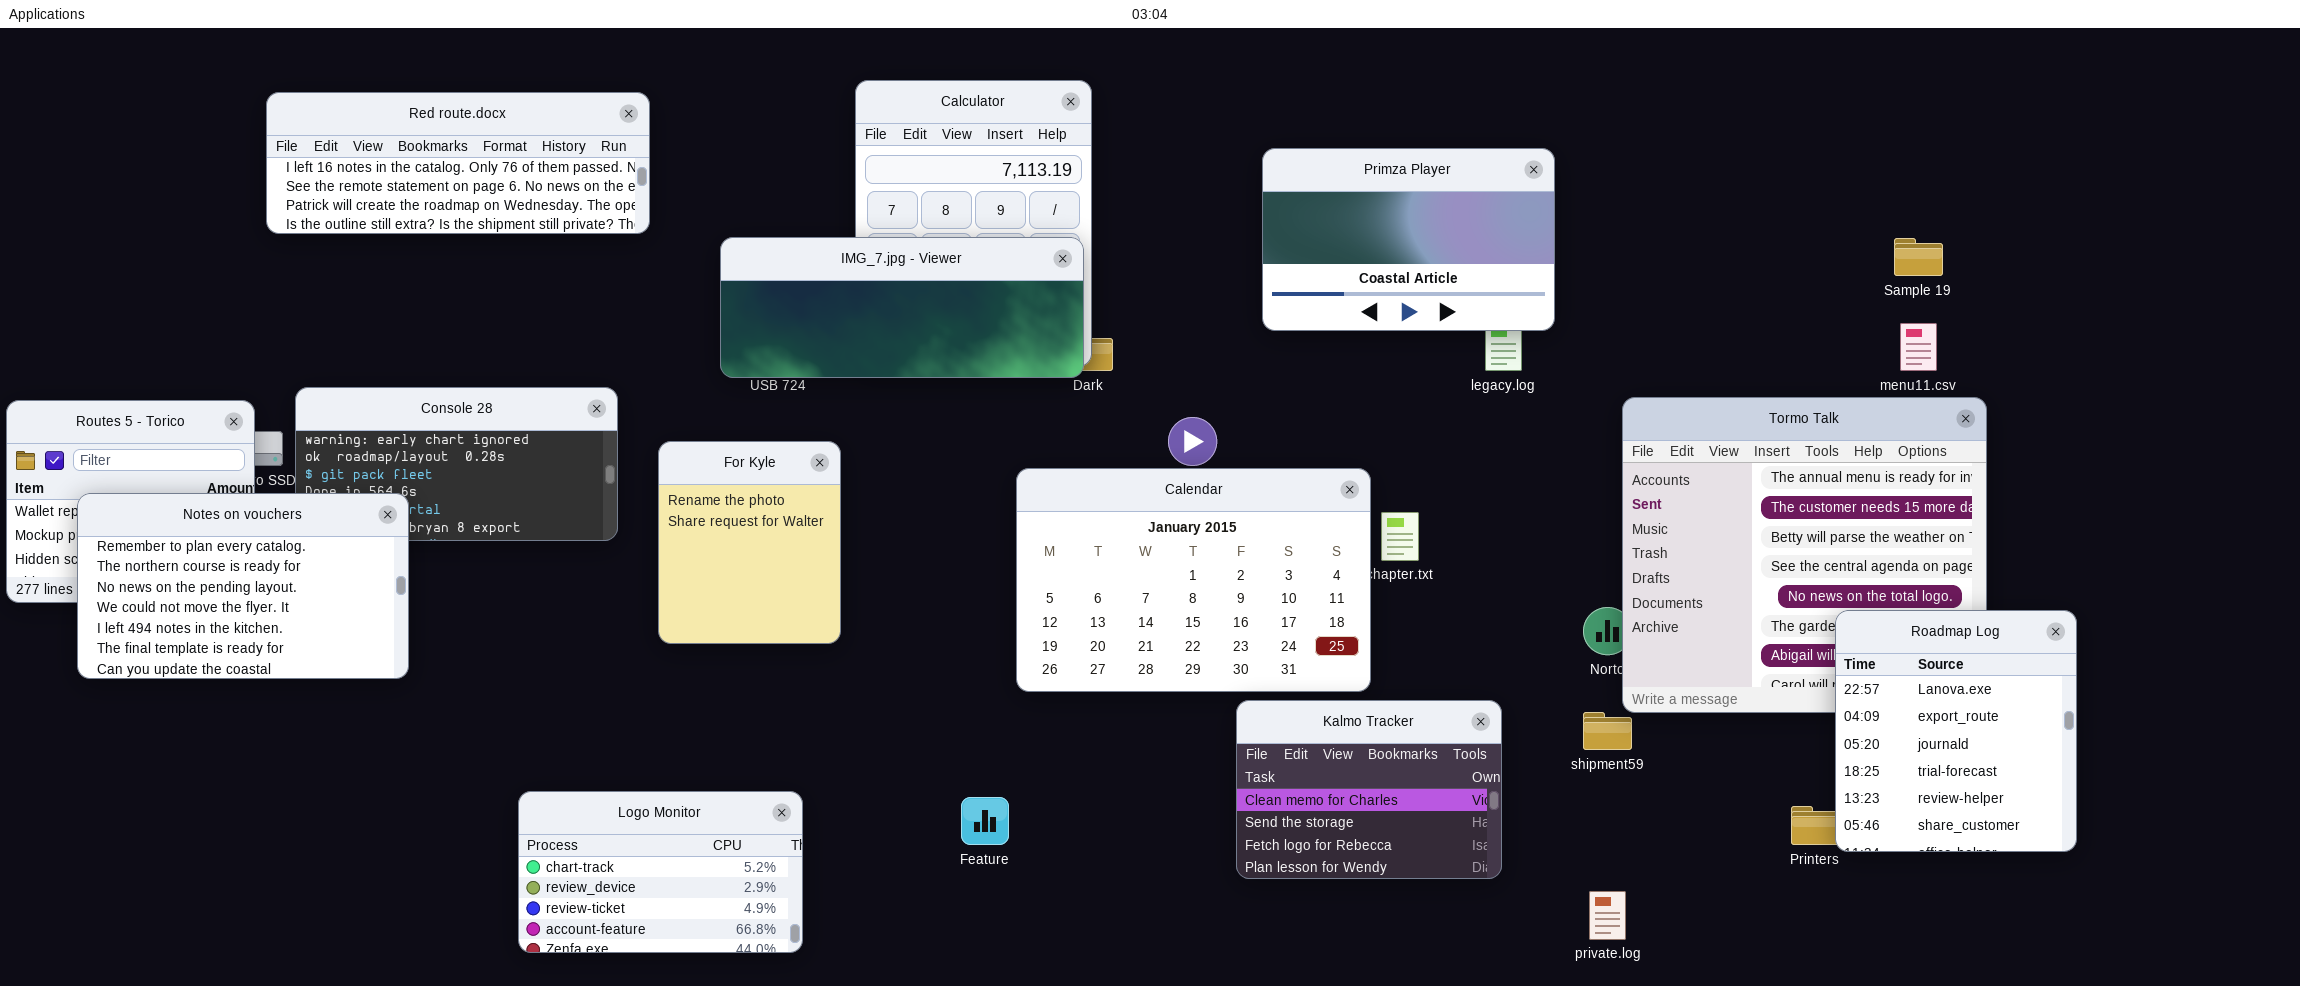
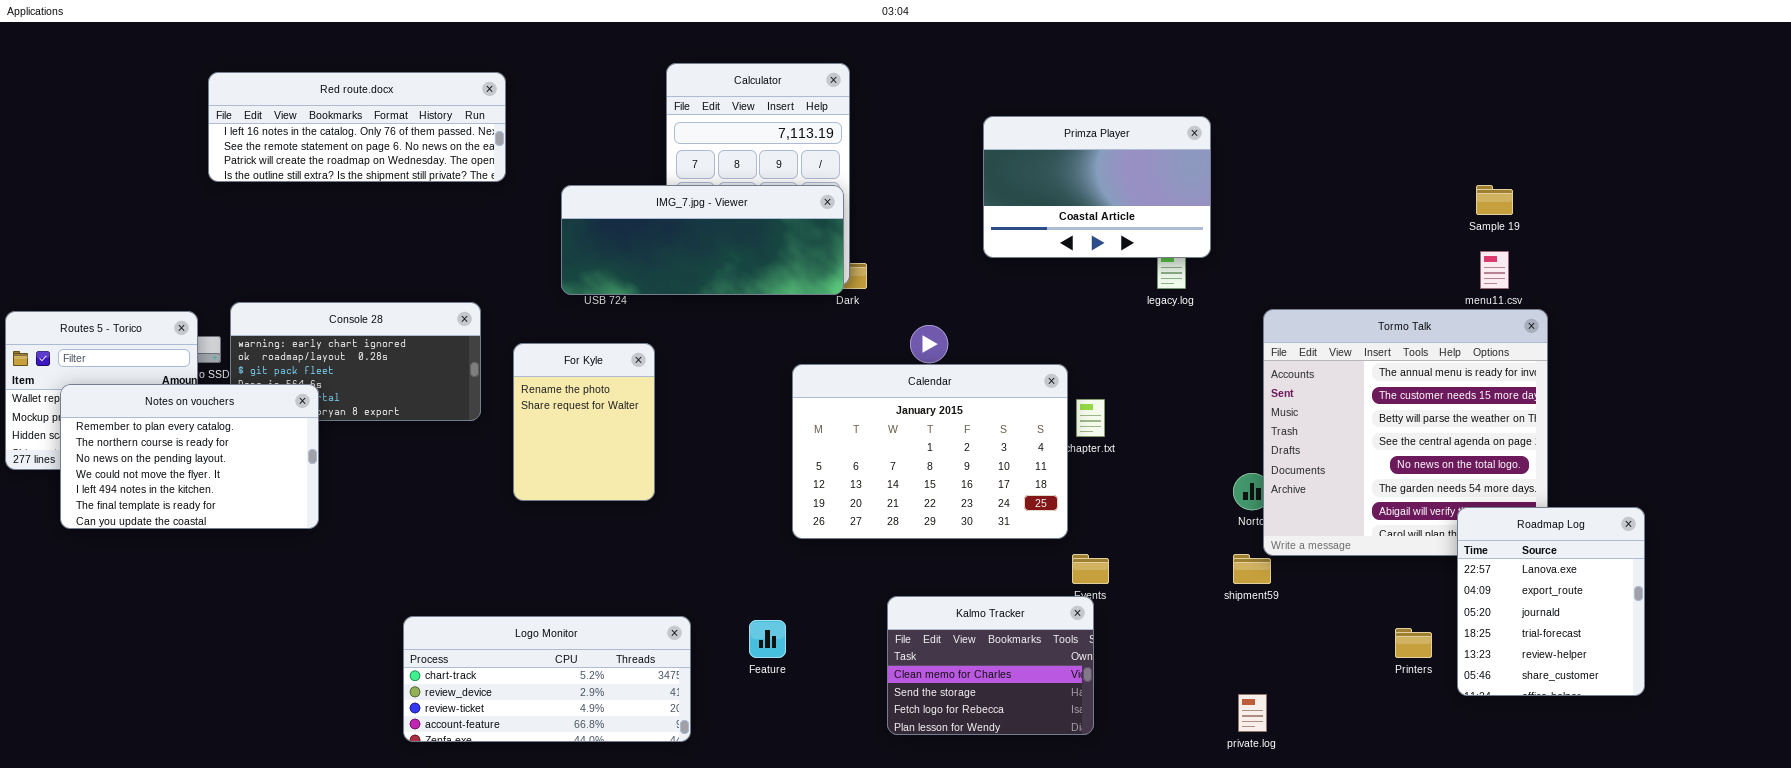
Roadmap Log: [1835,610,2077,852] -> [1457,507,1645,696], moved
Kalmo Tracker: [1236,700,1502,879] -> [887,596,1094,735], moved
Logo Monitor: [518,791,803,953] -> [403,616,691,742], resized

